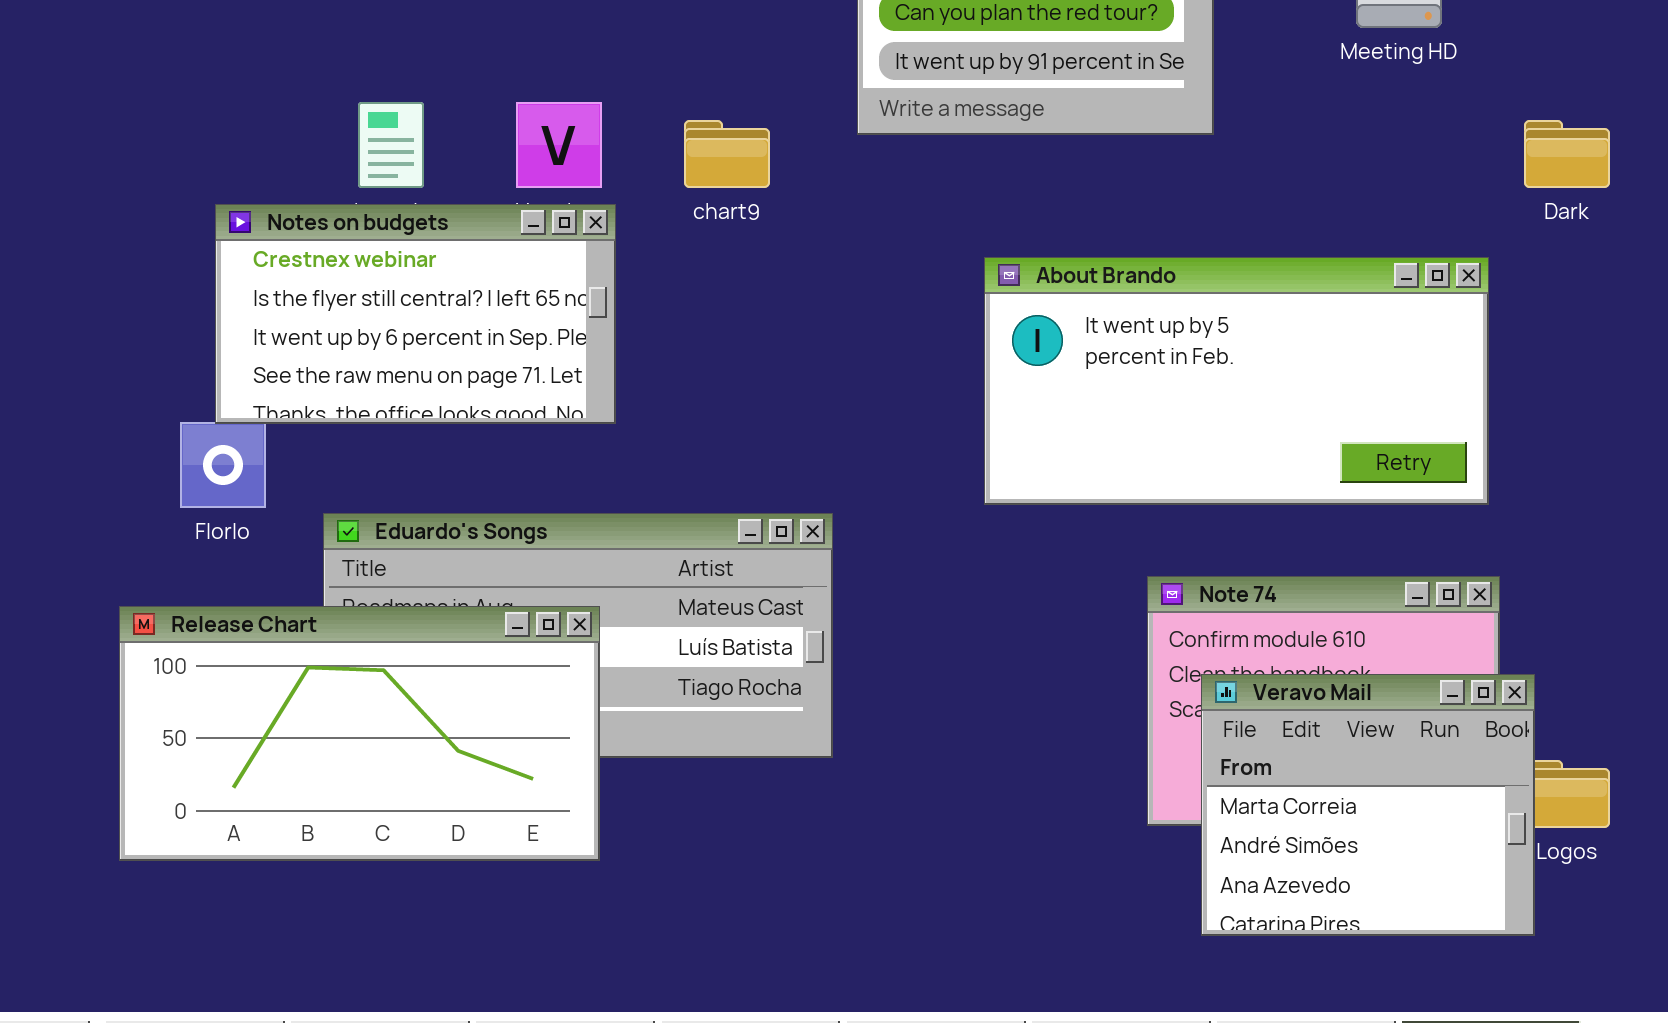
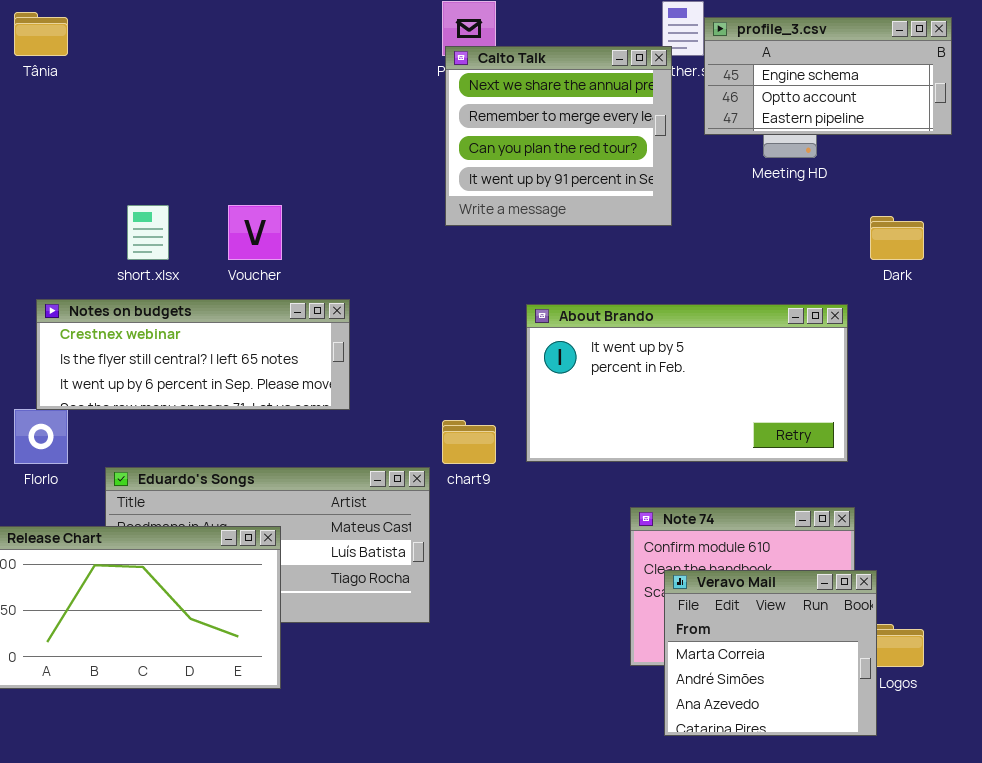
chart9: [684,120,770,188] -> [442,420,496,464], moved
Notes on budgets: [215,204,616,424] -> [36,299,350,410], resized

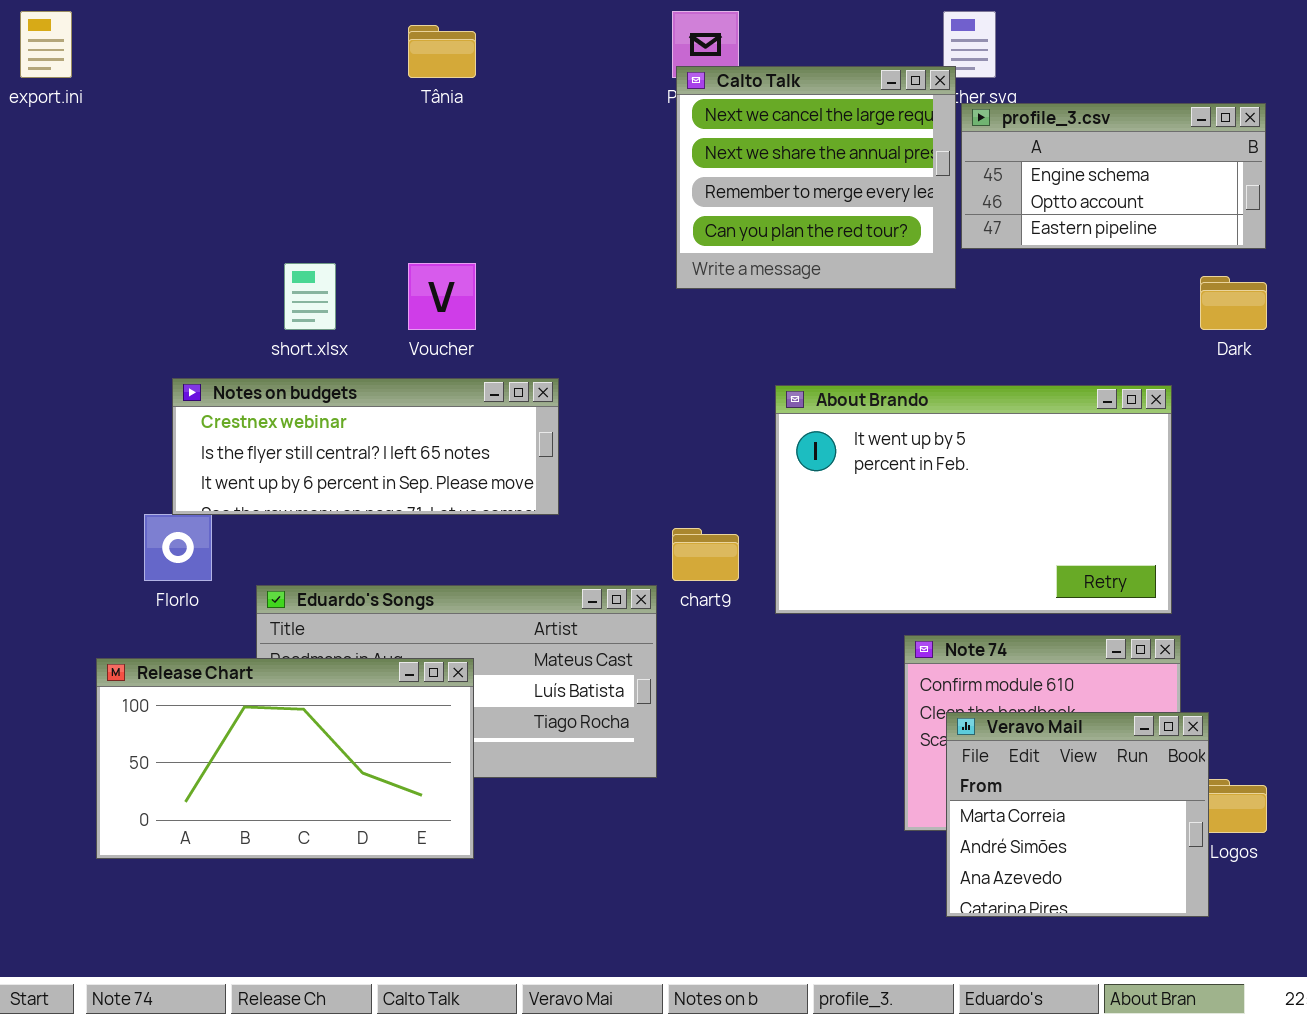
Tânia: [14,12,68,56] -> [408,25,476,78], moved
profile_3.csv: [704,17,952,135] -> [961,103,1266,249], moved
Calto Talk: [445,46,672,226] -> [676,66,956,289], scrolled up 1 row
About Brando: [526,304,848,462] -> [775,385,1172,614], resized

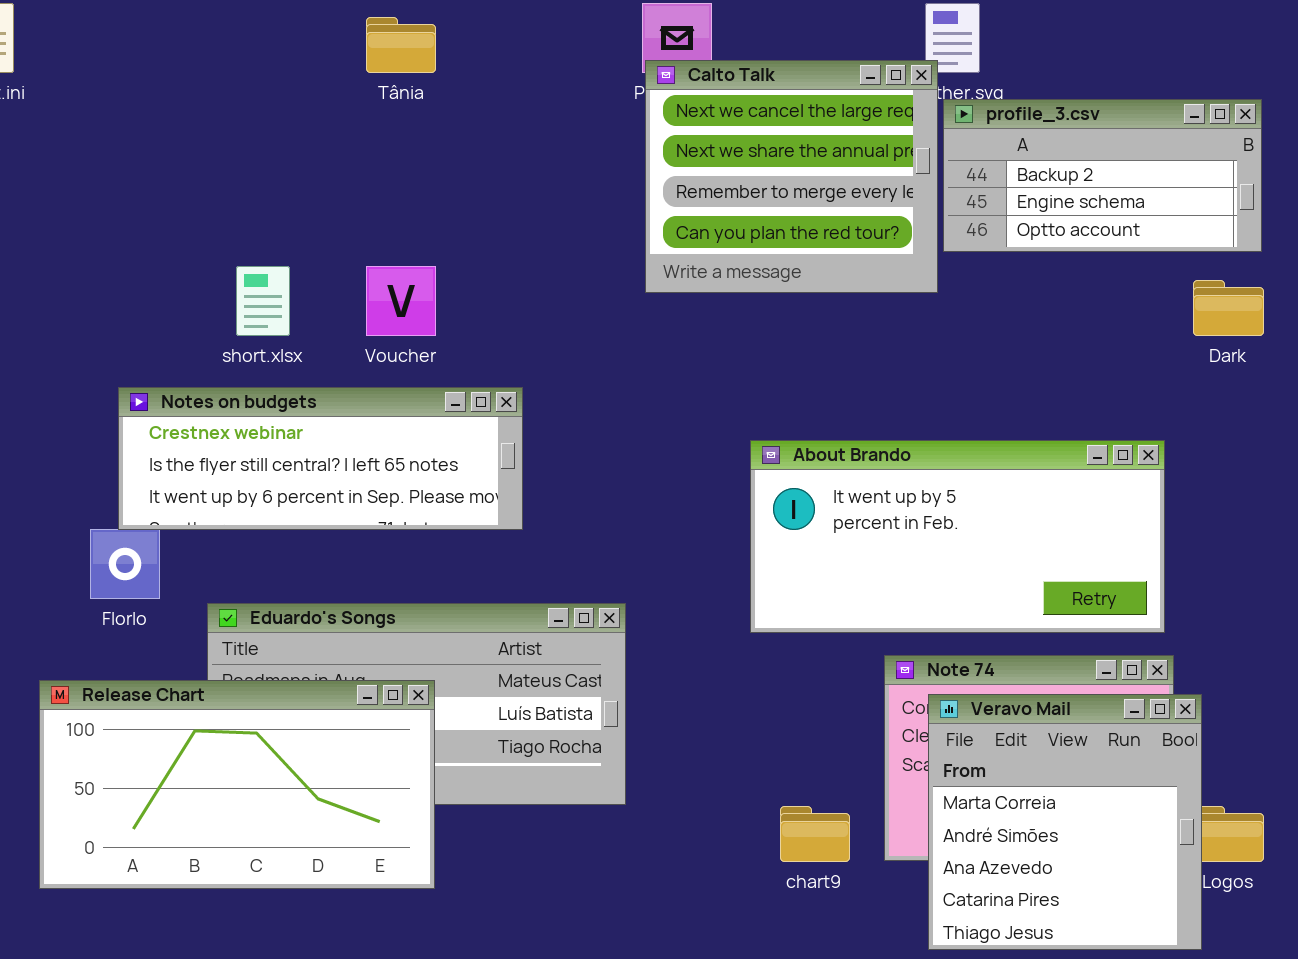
profile_3.csv: [961,103,1266,249] -> [943,99,1262,252], scrolled up 1 row
About Brando: [775,385,1172,614] -> [750,440,1165,633], resized
chart9: [672,528,739,581] -> [780,806,850,862], moved
Veravo Mail: [946,712,1209,917] -> [928,694,1202,950], resized

